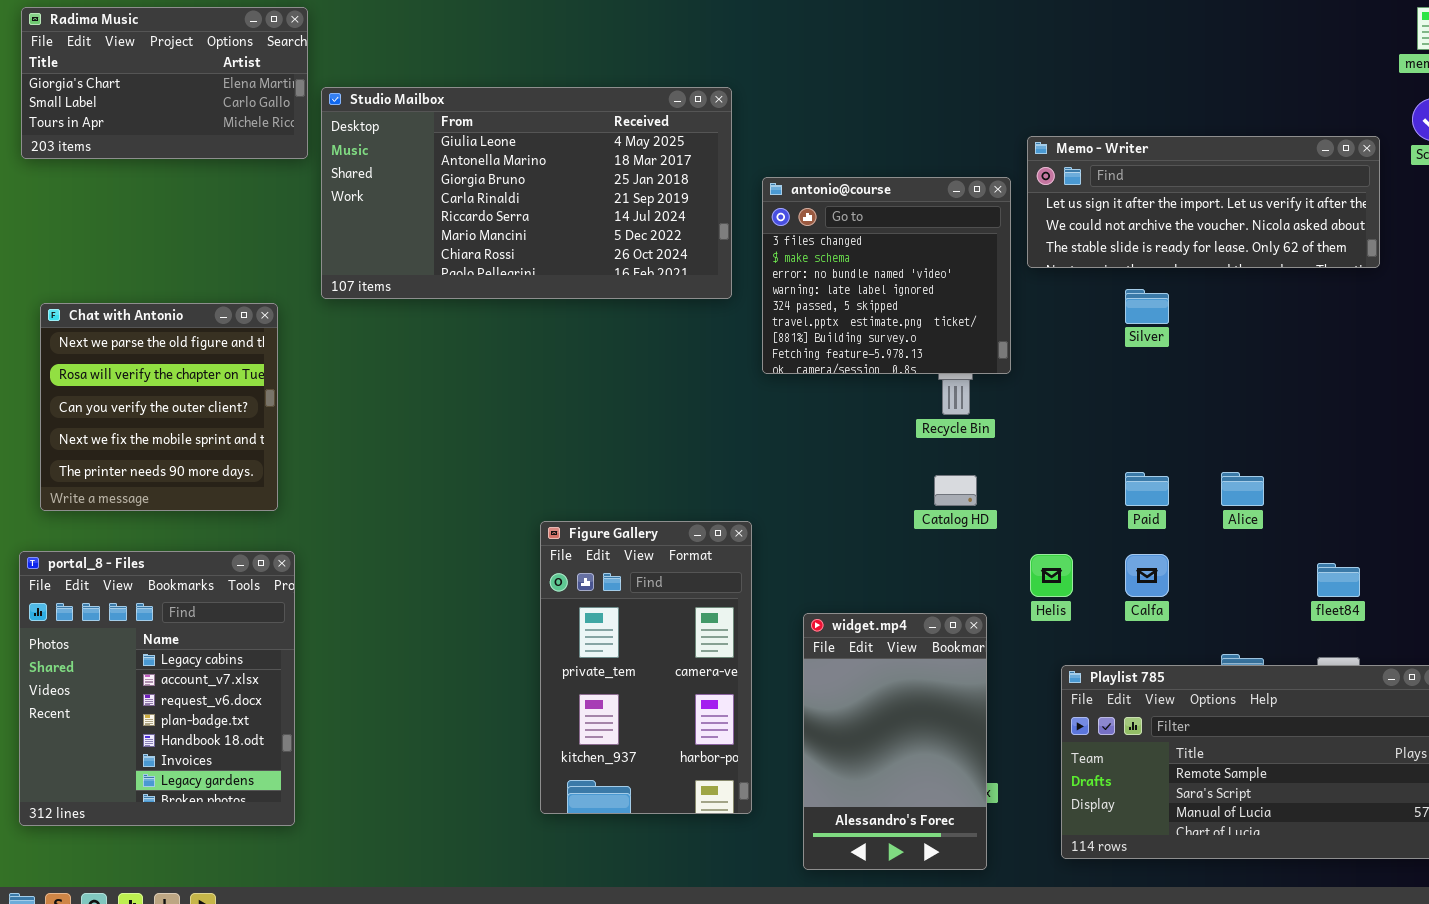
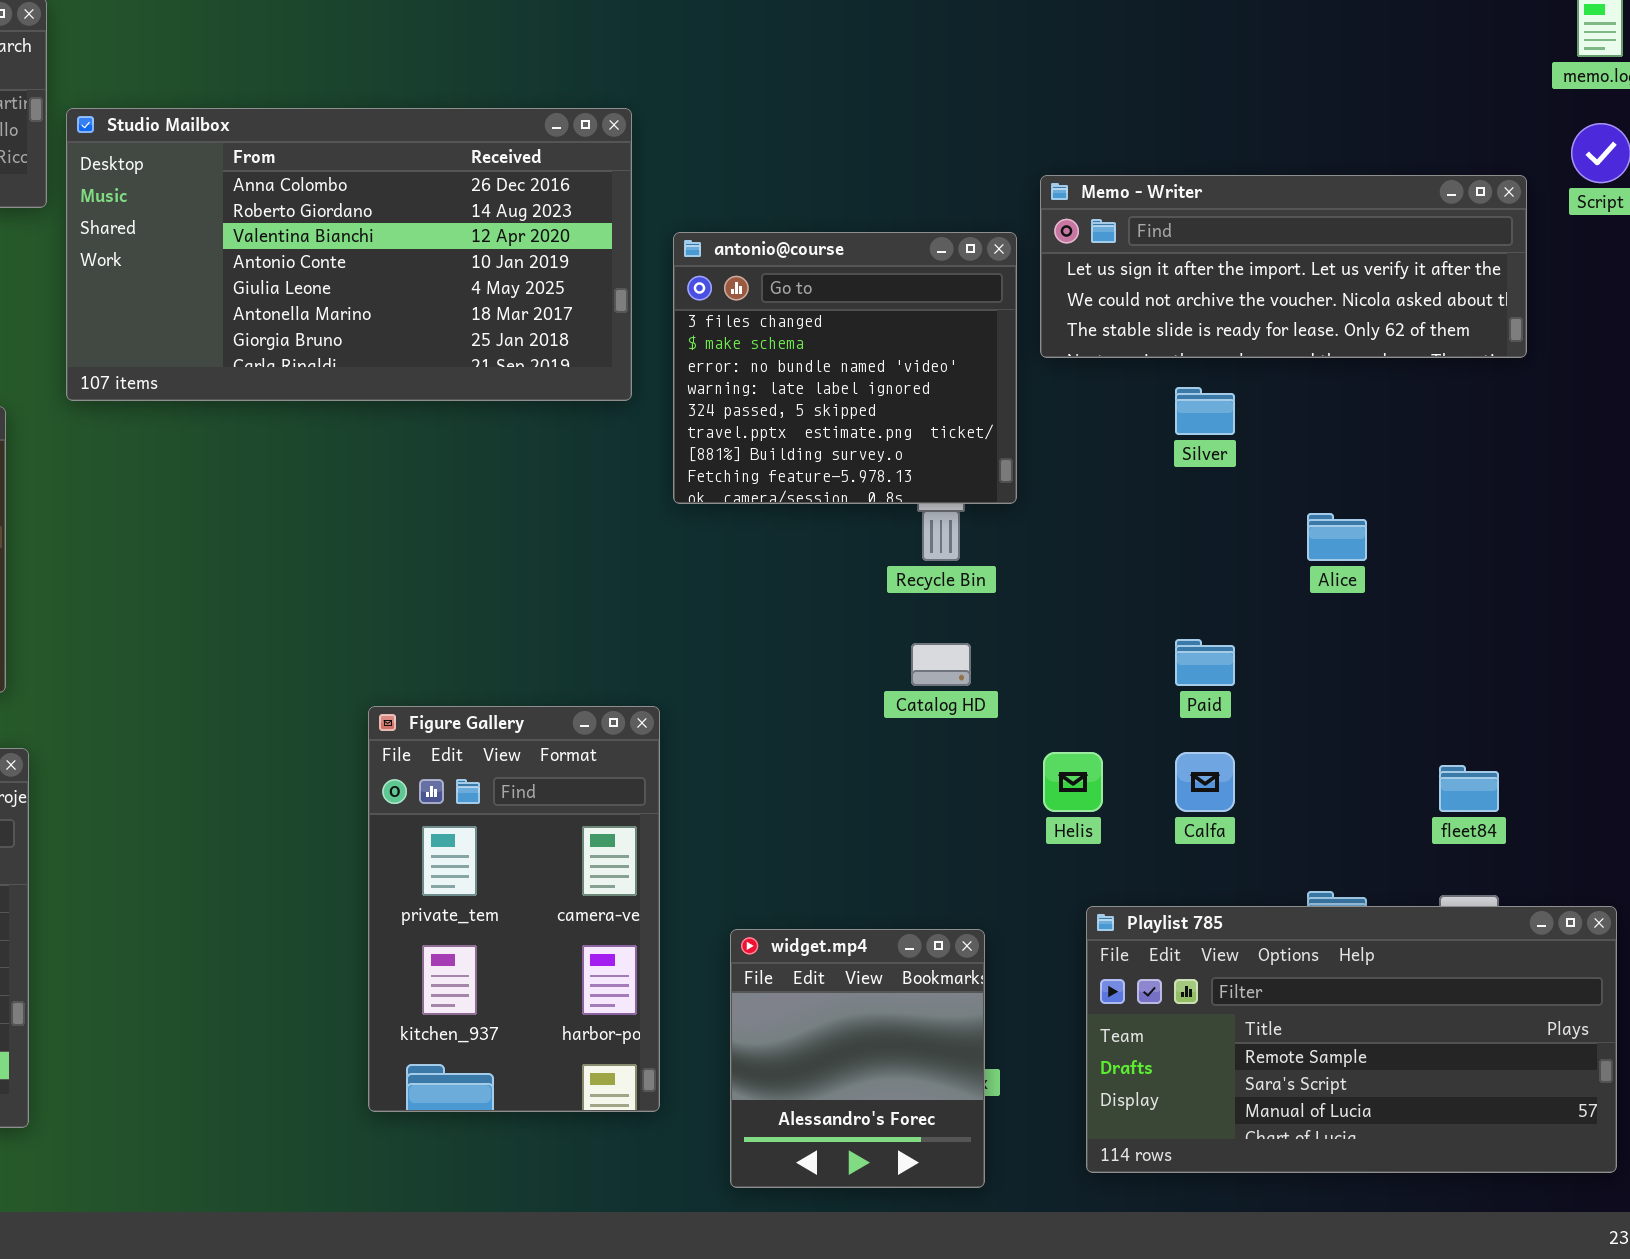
Studio Mailbox: [321,87,732,299] -> [66,108,632,401], scrolled up 4 rows
Alice: [1221,472,1264,506] -> [1307,513,1367,561], moved
widget.mp4: [803,613,987,870] -> [730,929,985,1188], resized

